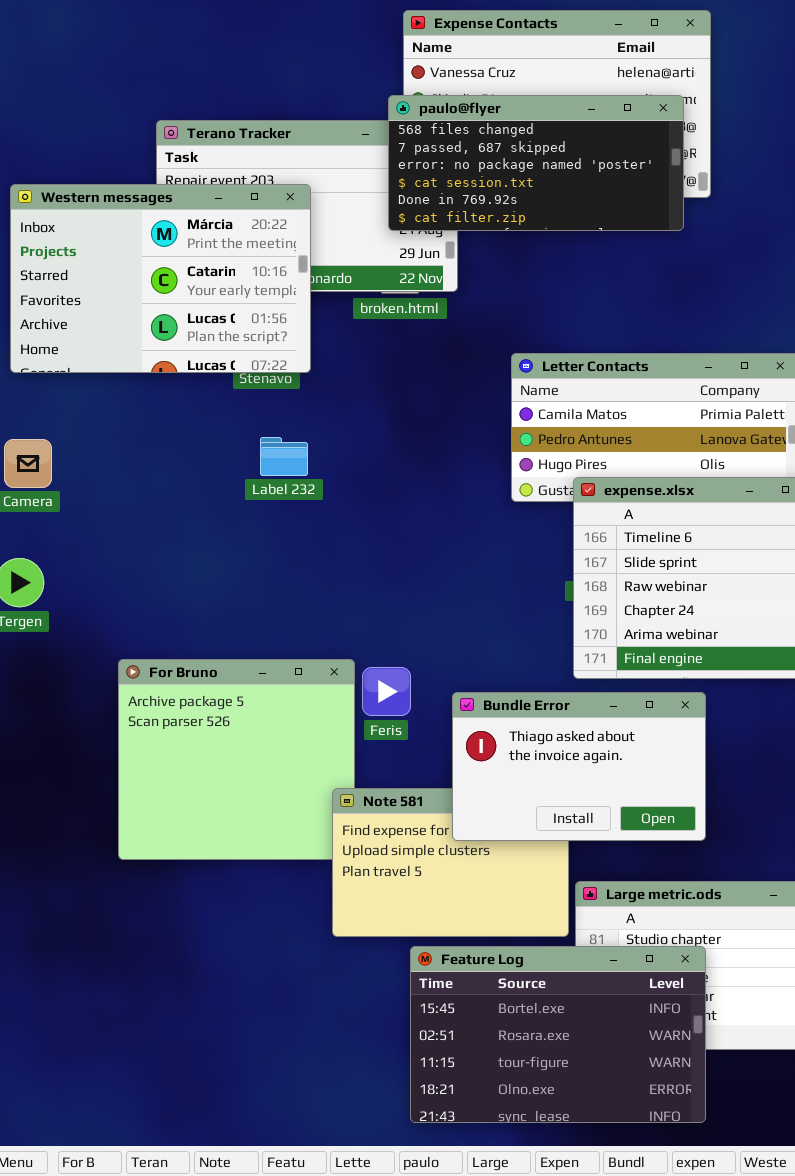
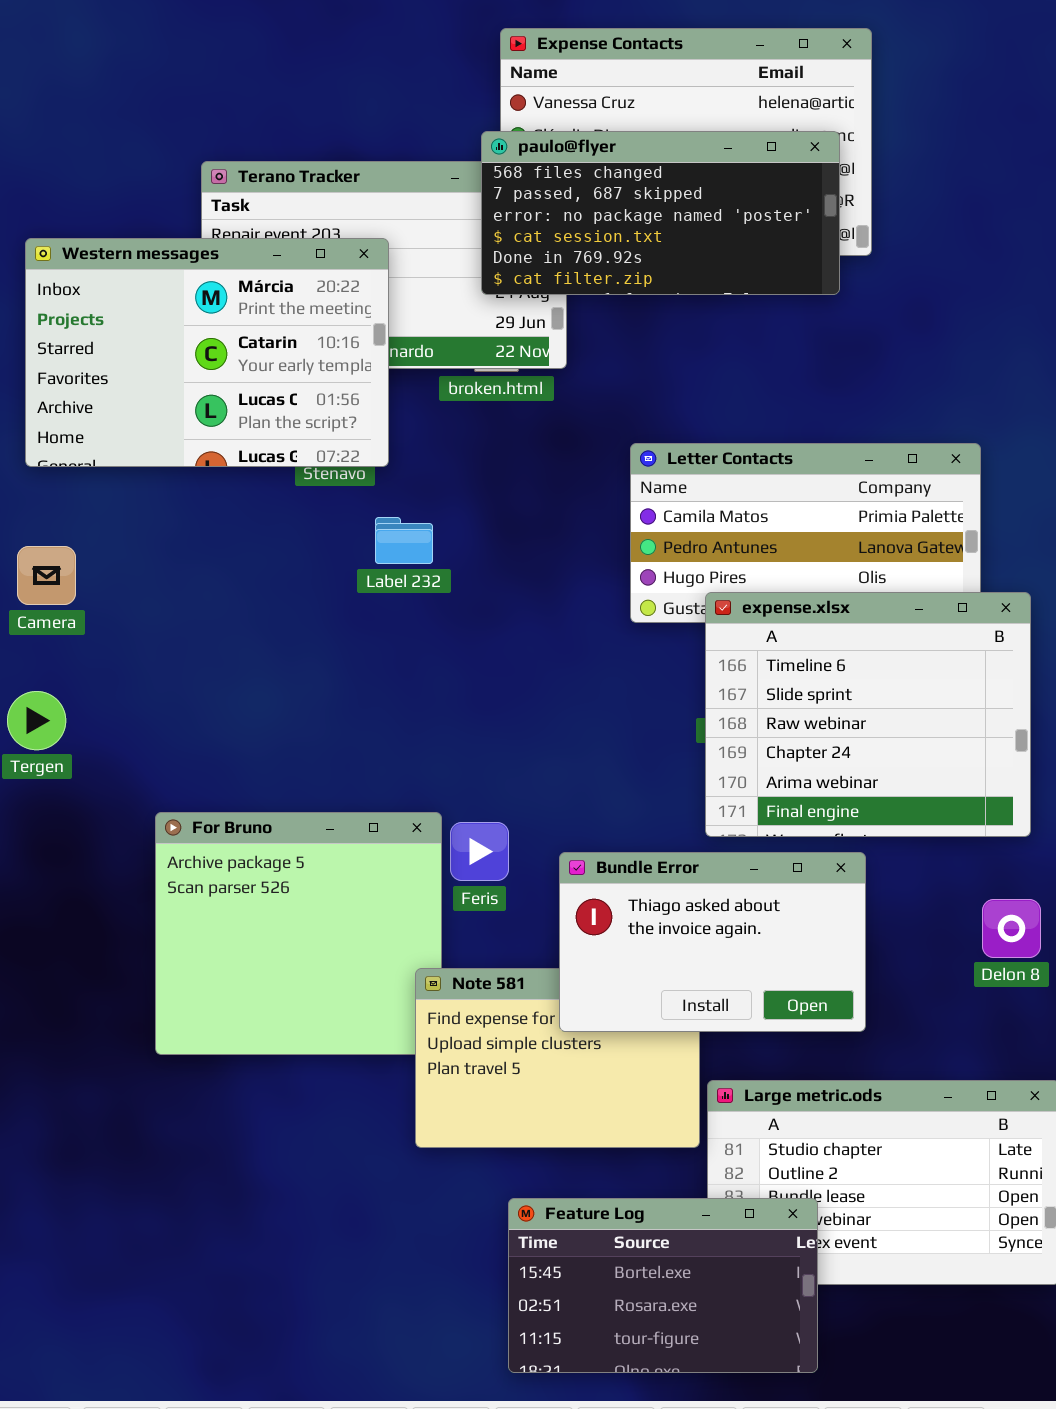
Label 232: [260,437,308,476] -> [375,517,433,564], moved
Feature Log: [410,946,706,1123] -> [508,1198,818,1373], resized

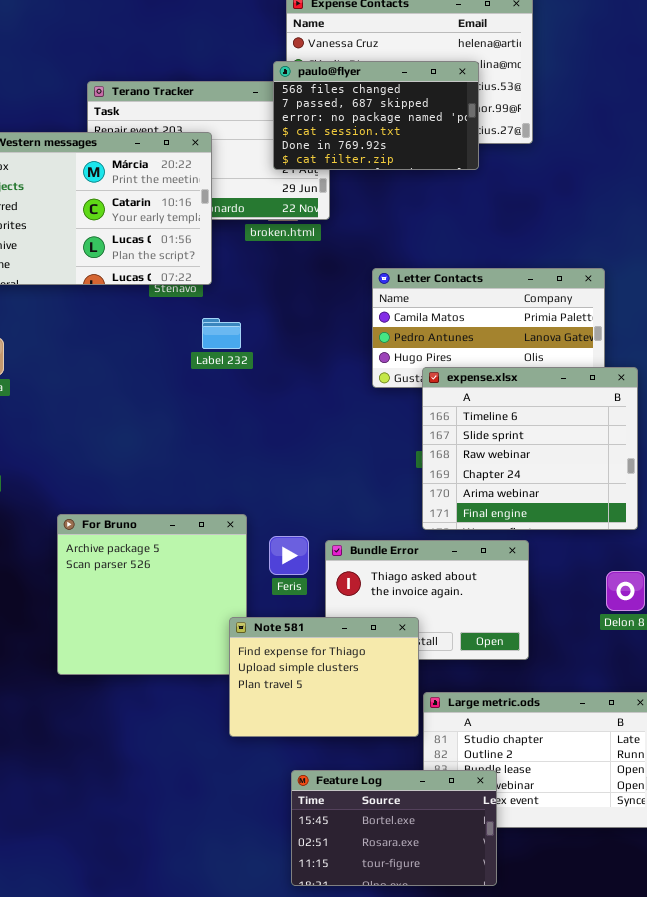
paulo@flyer: [481,131,840,295] -> [273,61,479,170], resized
Feris: [450,822,509,881] -> [269,536,309,575], moved
Note 581: [415,968,700,1148] -> [229,617,419,737], raised

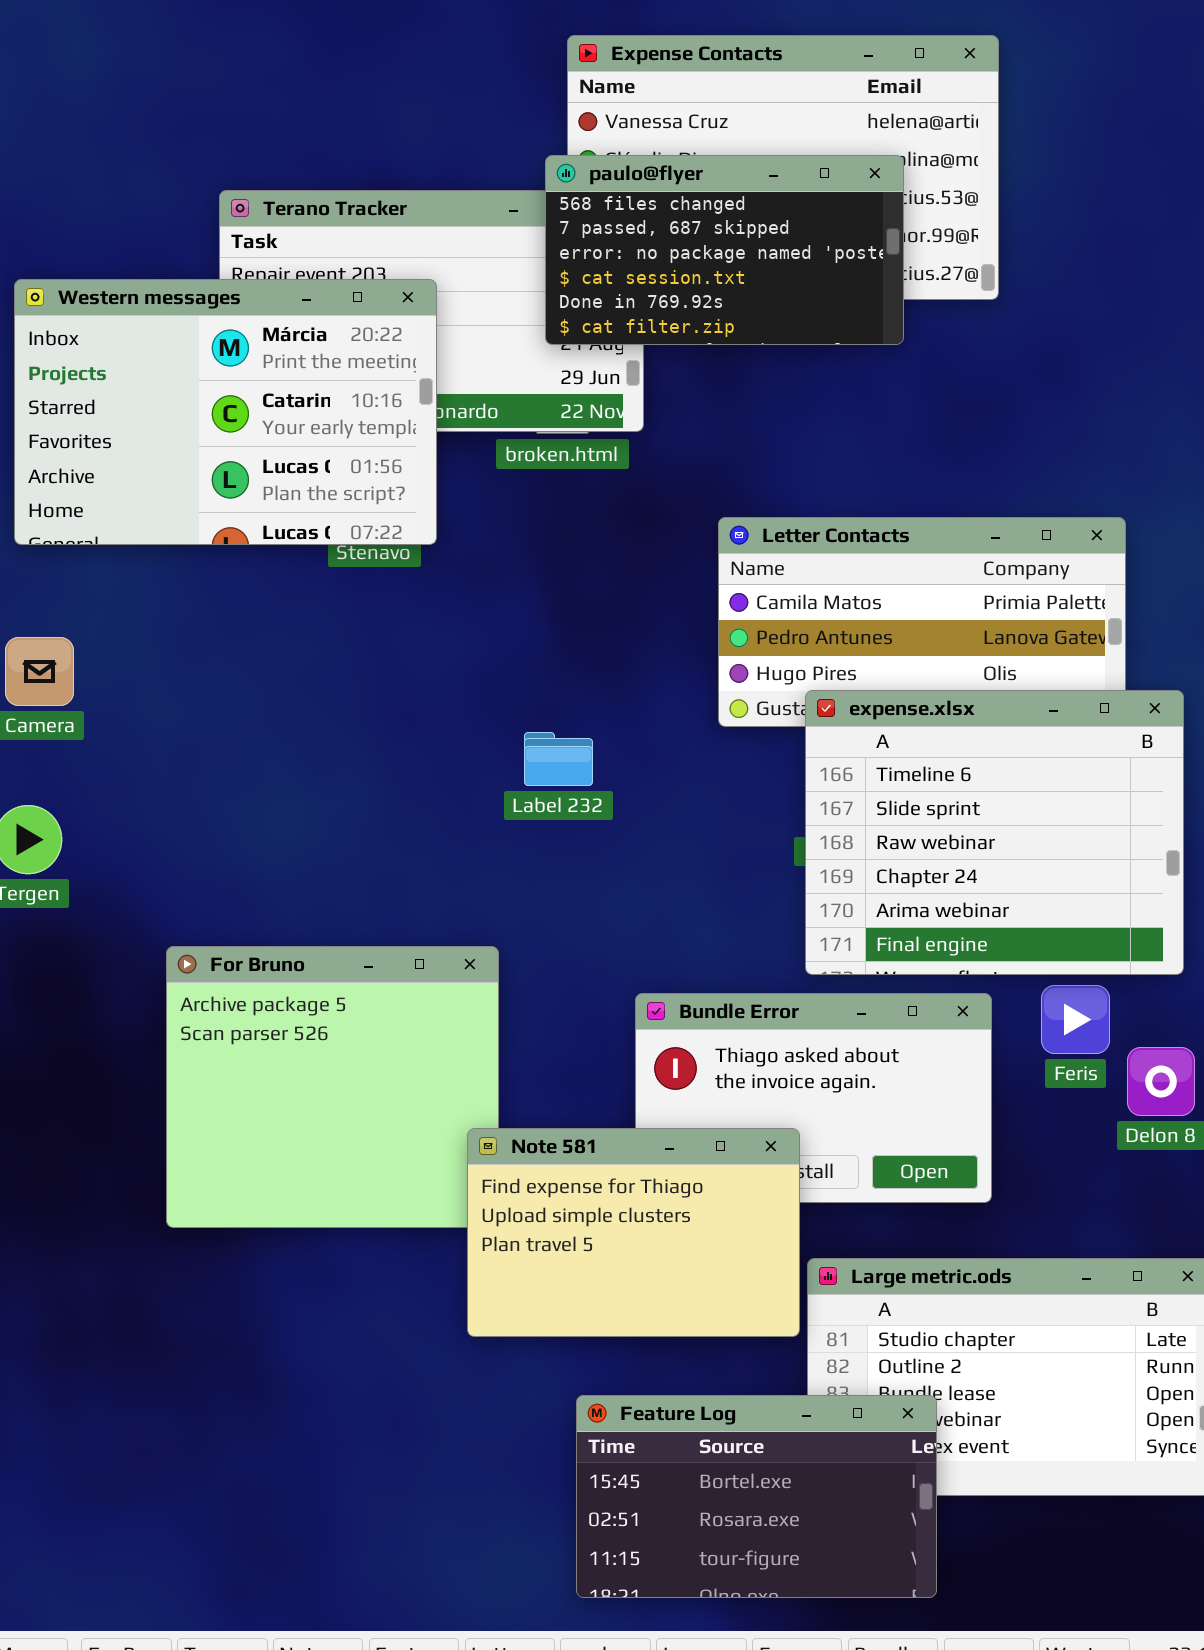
Label 232: [202,318,241,349] -> [524,732,593,786], moved
Feris: [269,536,309,575] -> [1041,985,1110,1054], moved

